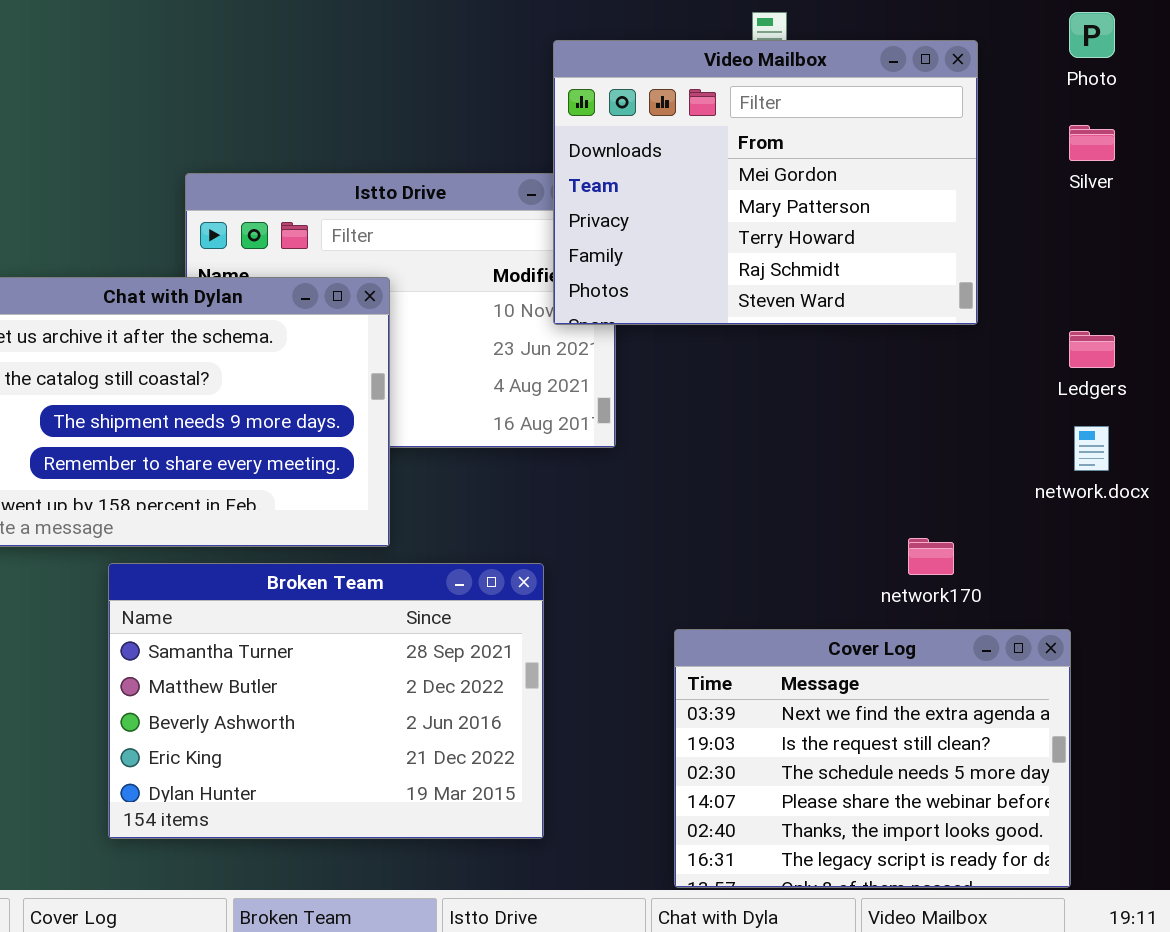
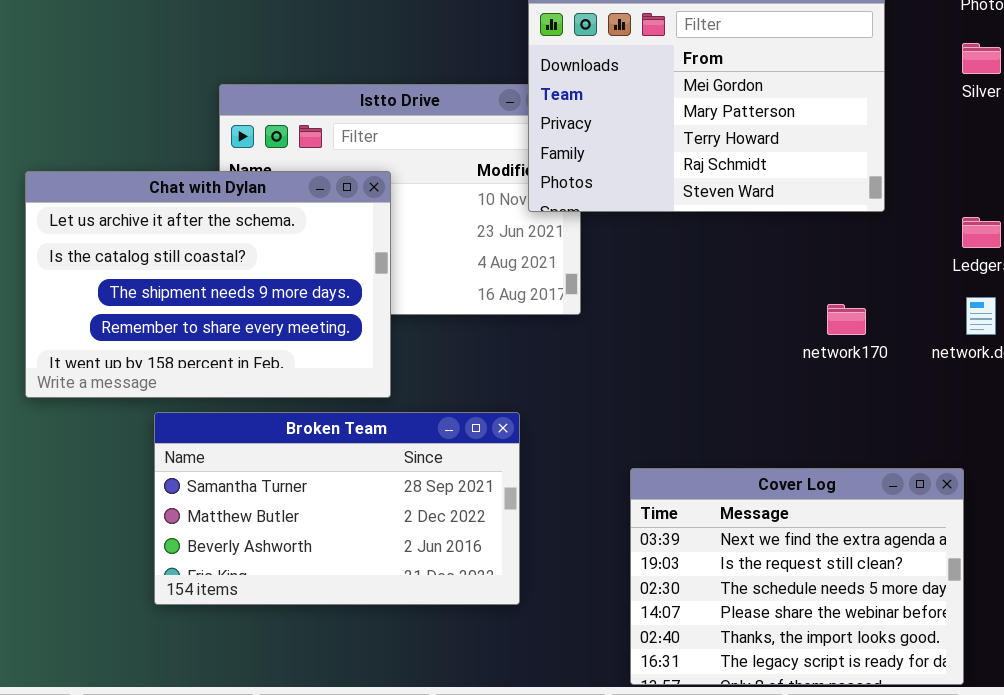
network170: [908,538,954,575] -> [827,304,866,335], moved
Broken Team: [108,563,544,839] -> [154,412,520,605], resized

